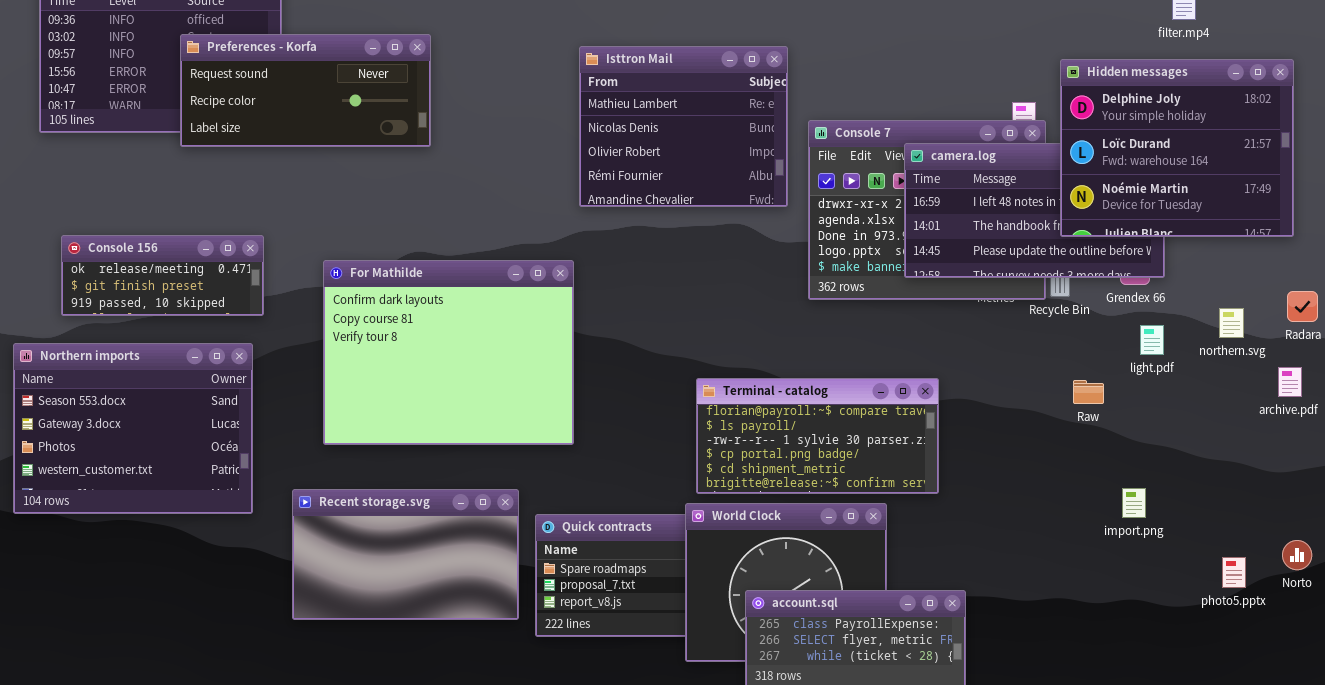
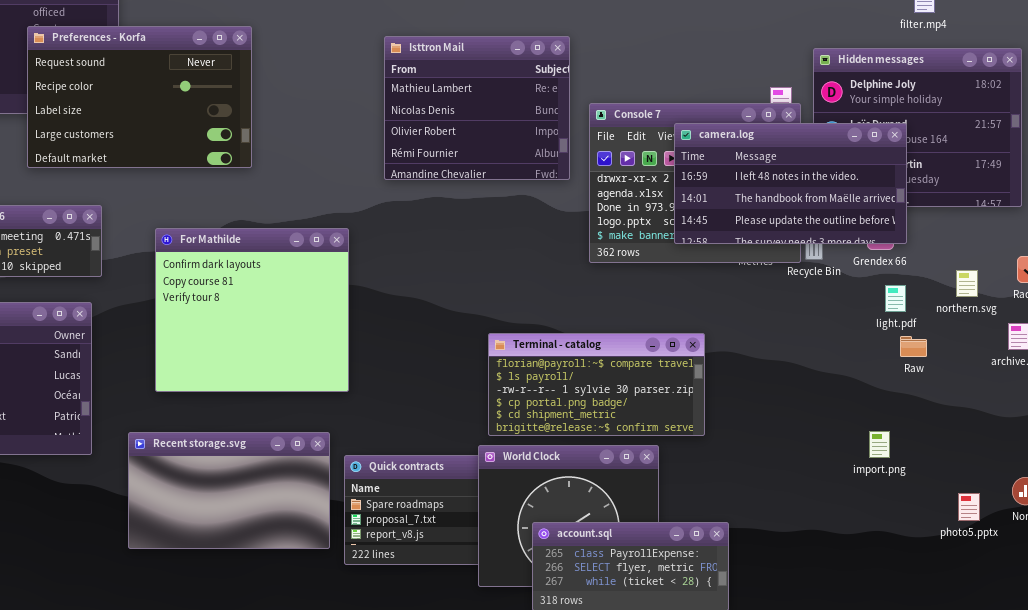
Preferences - Korfa: [180,34,431,147] -> [27,26,252,168], resized
camera.log: [904,143,1165,278] -> [674,123,907,244], raised
For Mathilde: [323,260,574,445] -> [155,228,349,392], resized
Raw: [1073,380,1104,404] -> [900,336,927,357], moved

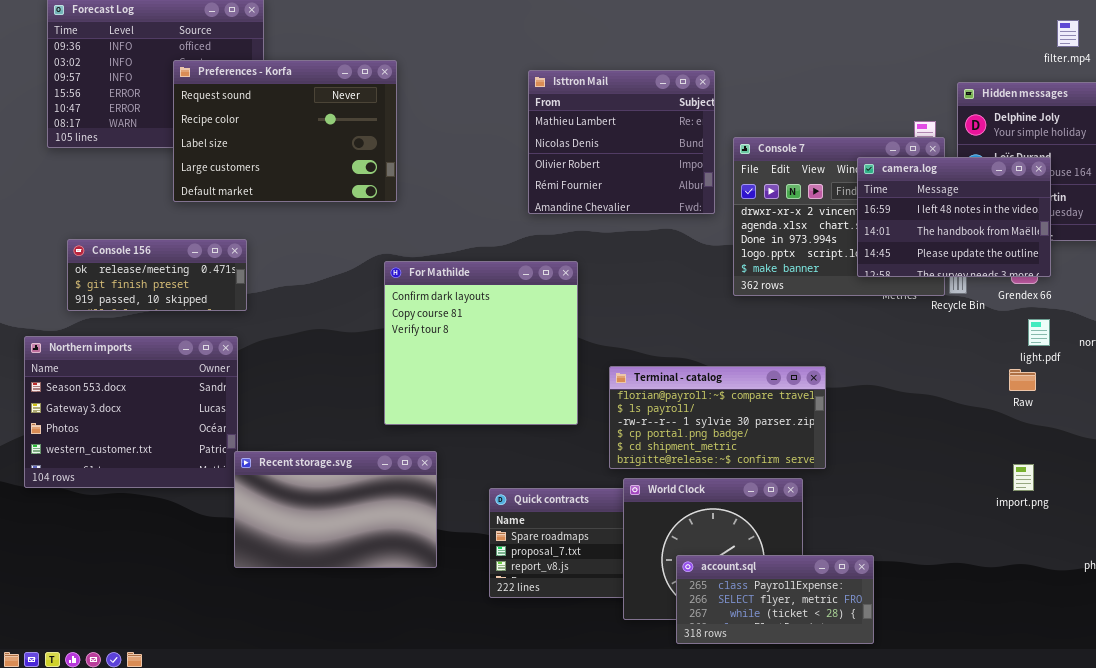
camera.log: [674,123,907,244] -> [857,157,1051,277], resized
For Mathilde: [155,228,349,392] -> [384,261,578,425], moved
Terminal - catalog: [488,333,705,436] -> [609,366,826,469], moved
Raw: [900,336,927,357] -> [1009,369,1036,391], moved
Recent storage.svg: [128,432,330,549] -> [234,451,437,568], moved

